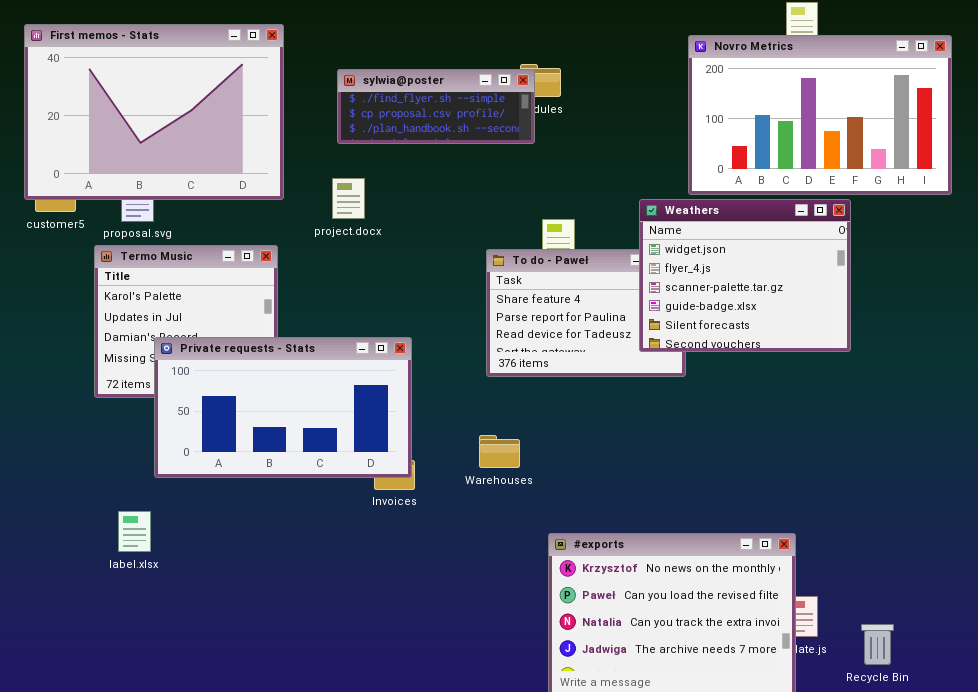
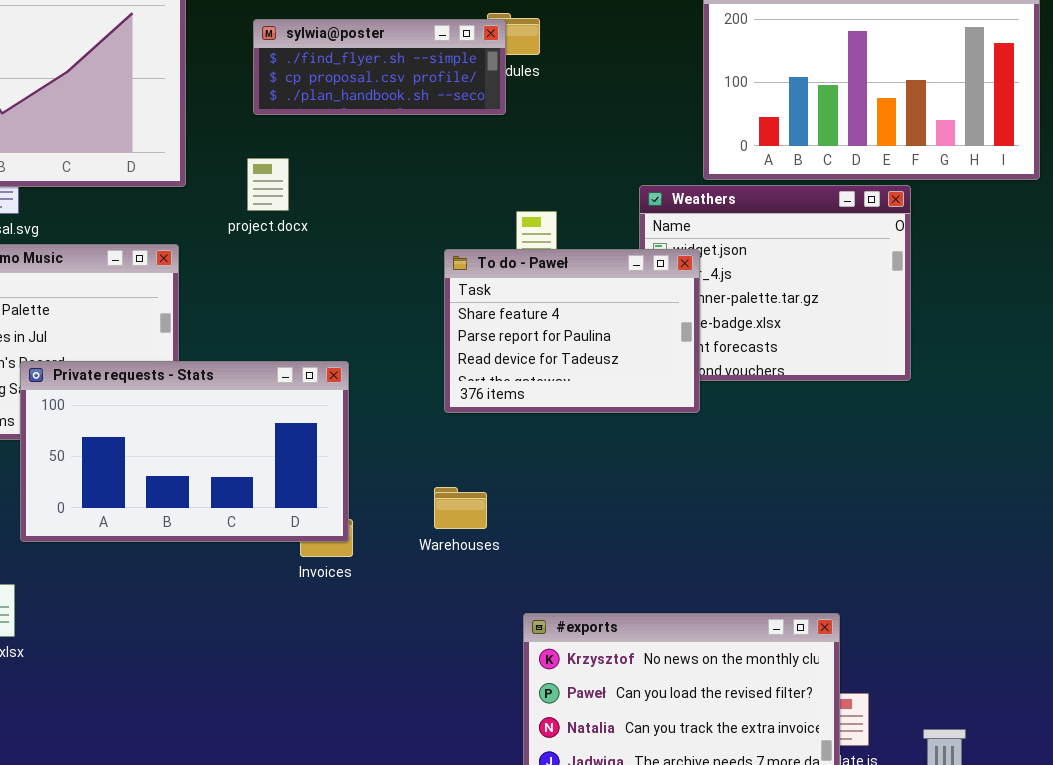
To do - Paweł: [486,249,686,377] -> [444,249,700,413], raised

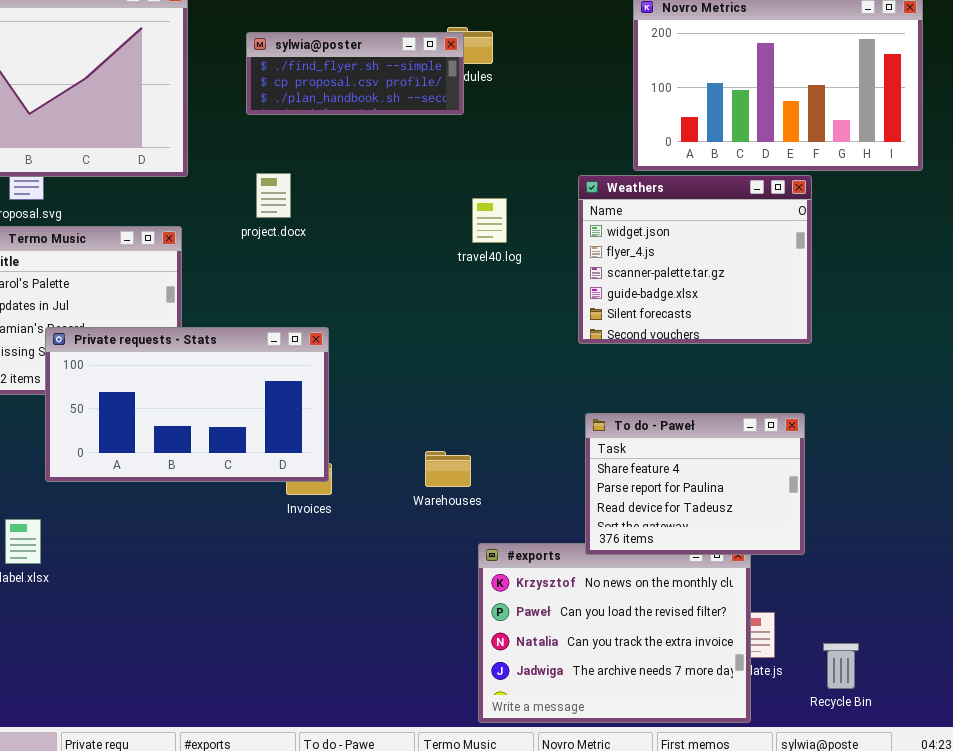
project.docx: [247,158,289,211] -> [256,173,291,218], moved
To do - Paweł: [444,249,700,413] -> [585,413,805,555], moved
Warehouses: [434,487,487,529] -> [425,451,471,487], moved

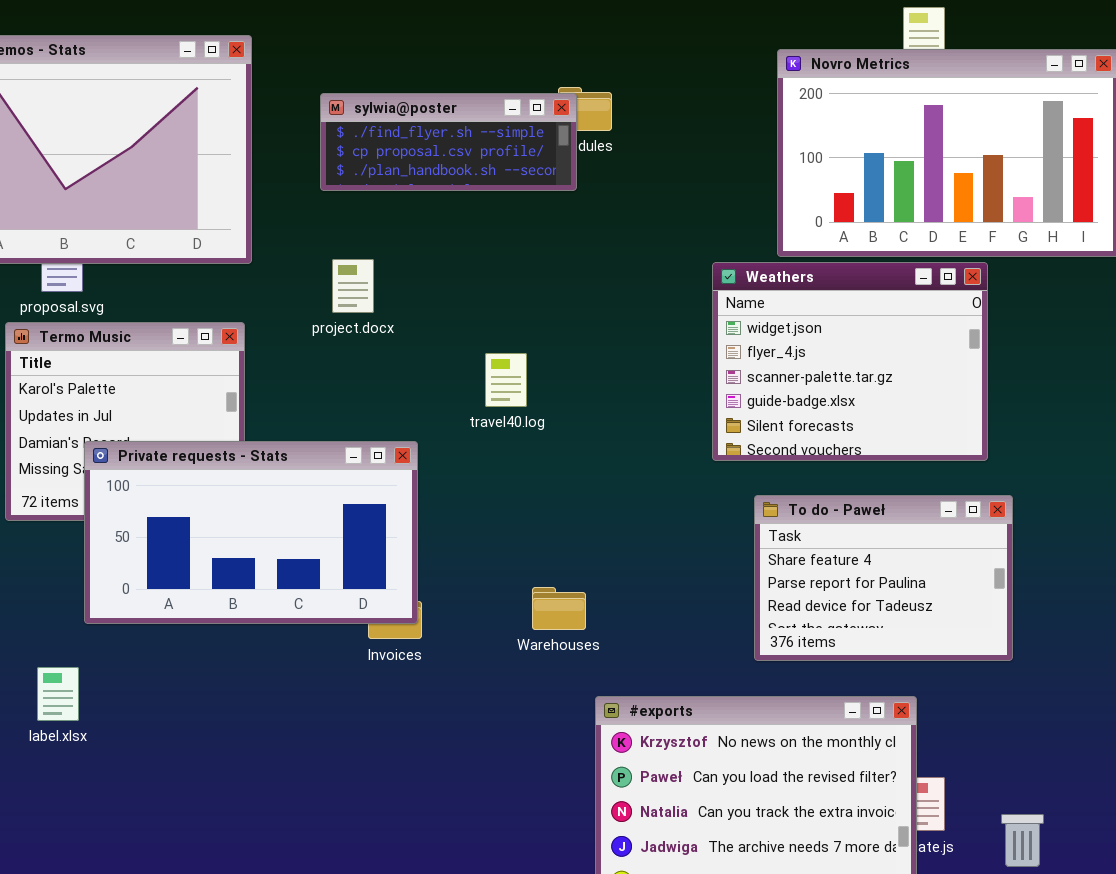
travel40.log: [472,198,507,243] -> [485,353,527,407], moved
To do - Paweł: [585,413,805,555] -> [754,495,1013,661], moved

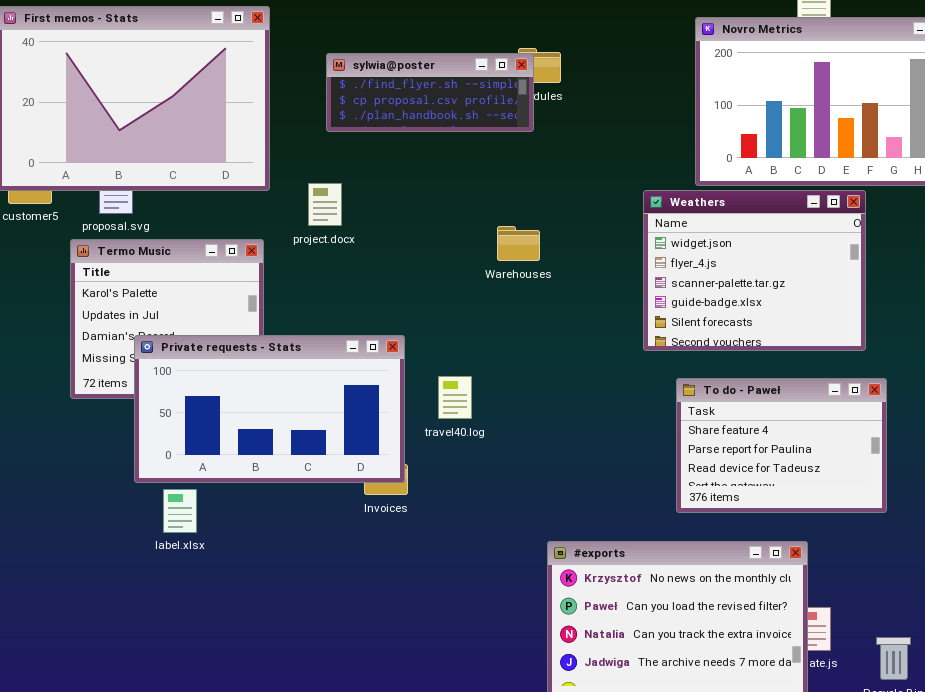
project.docx: [332,259,374,313] -> [308,183,342,226], moved
travel40.log: [485,353,527,407] -> [438,376,472,419], moved
Warehouses: [532,587,586,630] -> [497,226,540,261], moved
label.xlsx: [37,667,79,721] -> [163,489,197,533], moved

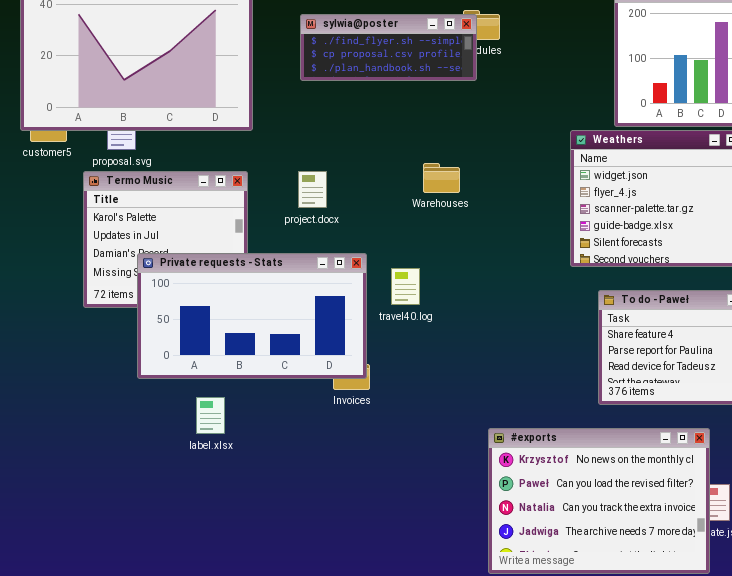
project.docx: [308,183,342,226] -> [298,171,327,208], moved
Warehouses: [497,226,540,261] -> [423,163,460,193], moved
travel40.log: [438,376,472,419] -> [391,268,420,305], moved
label.xlsx: [163,489,197,533] -> [196,397,225,434], moved

